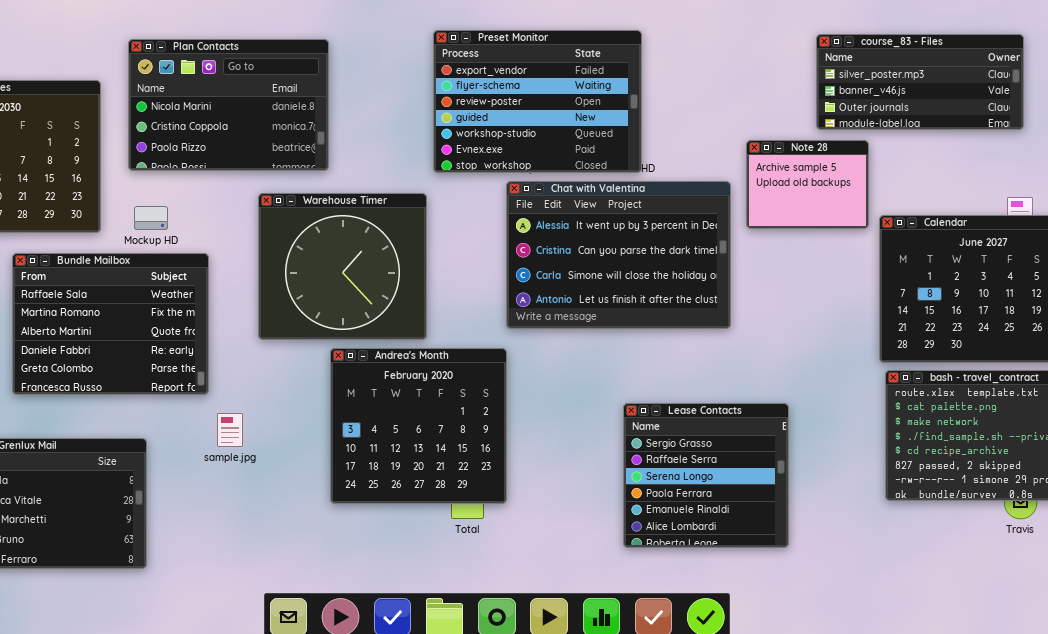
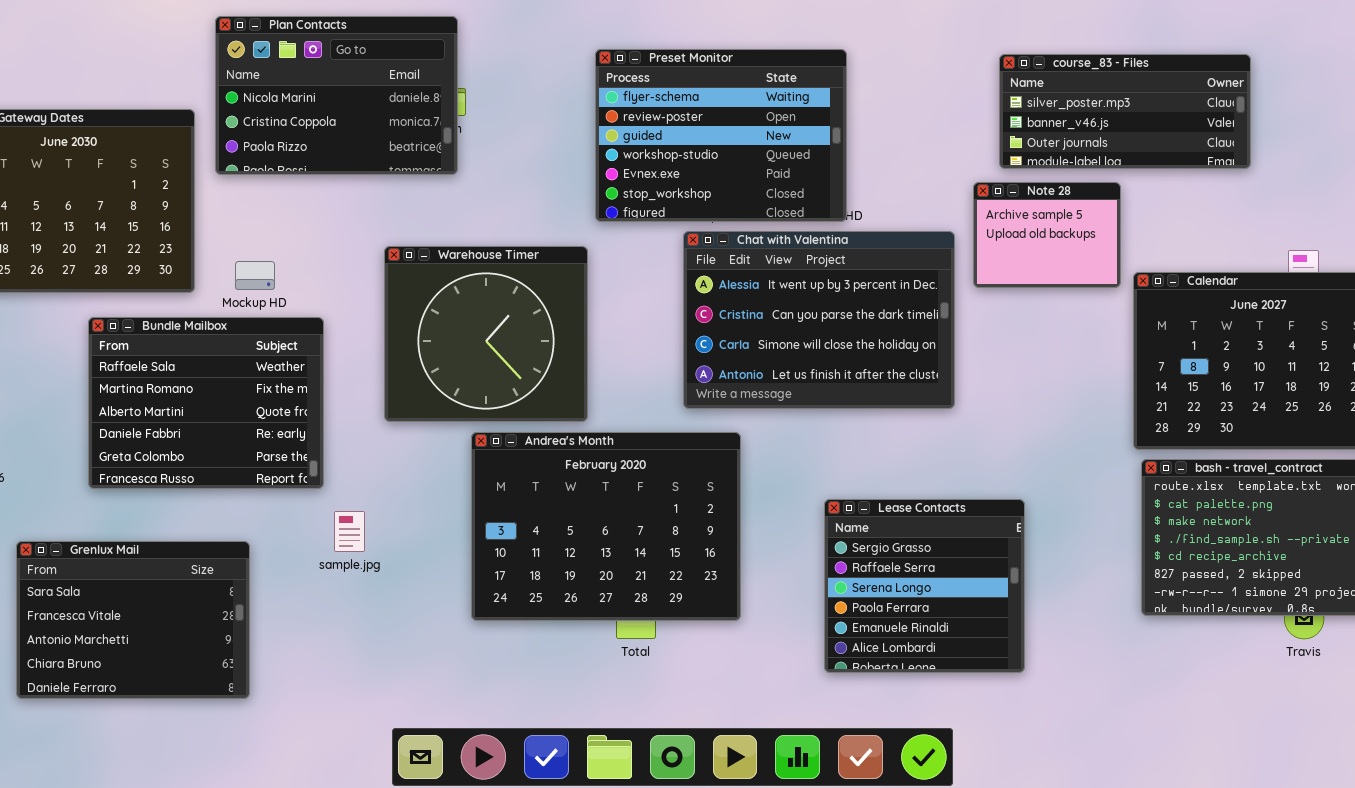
Preset Monitor: [433,30,642,173] -> [595,49,847,222], scrolled down 1 row
course_83 - Files: [816,34,1024,130] -> [999,54,1251,169], moved
Plan Contacts: [128,39,329,171] -> [215,16,458,175], moved
Andrea's Month: [330,348,507,504] -> [471,432,741,621], resized

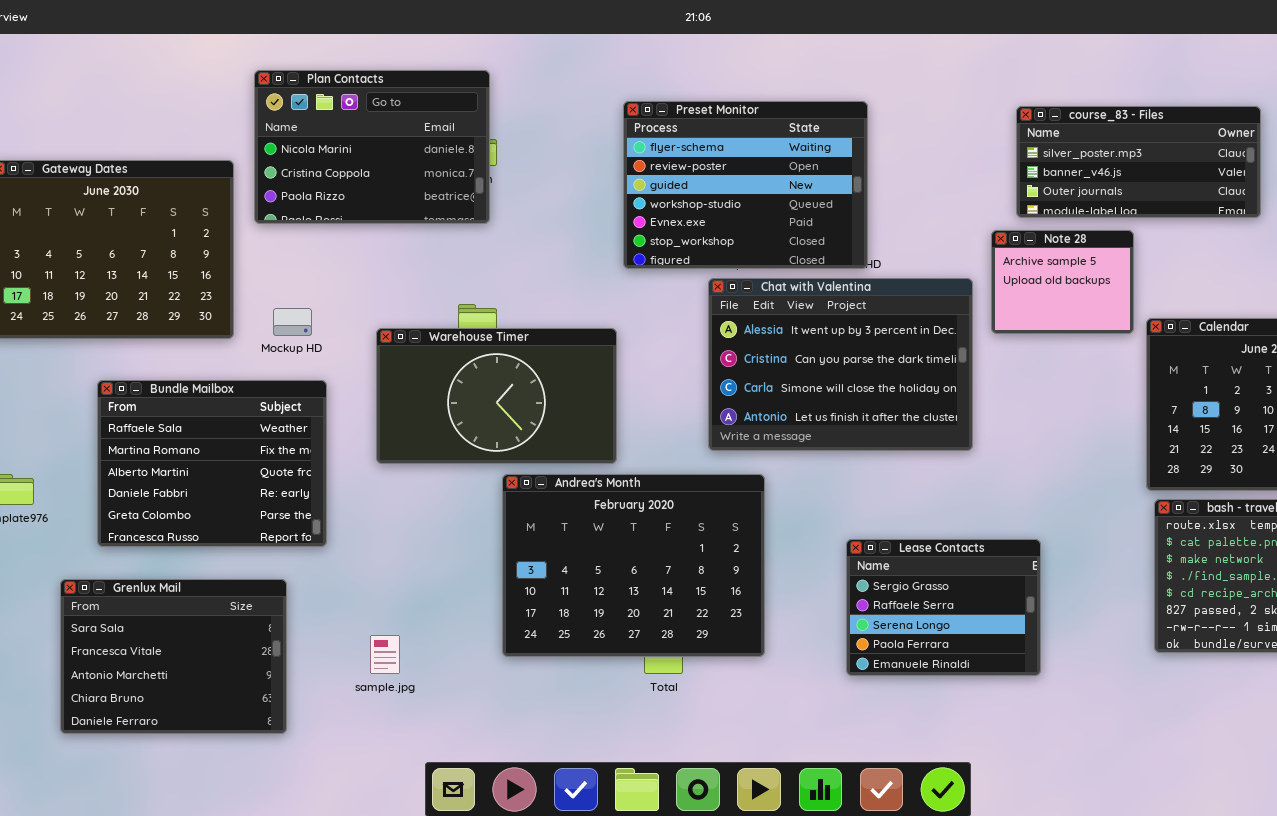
Warehouse Timer: [384,246,588,422] -> [376,328,617,464], resized
Bundle Mailbox: [88,317,324,489] -> [97,380,327,547], moved
Lease Contacts: [824,499,1025,673] -> [846,539,1041,676], resized
sample.jpg: [334,511,365,552] -> [370,635,400,674], moved

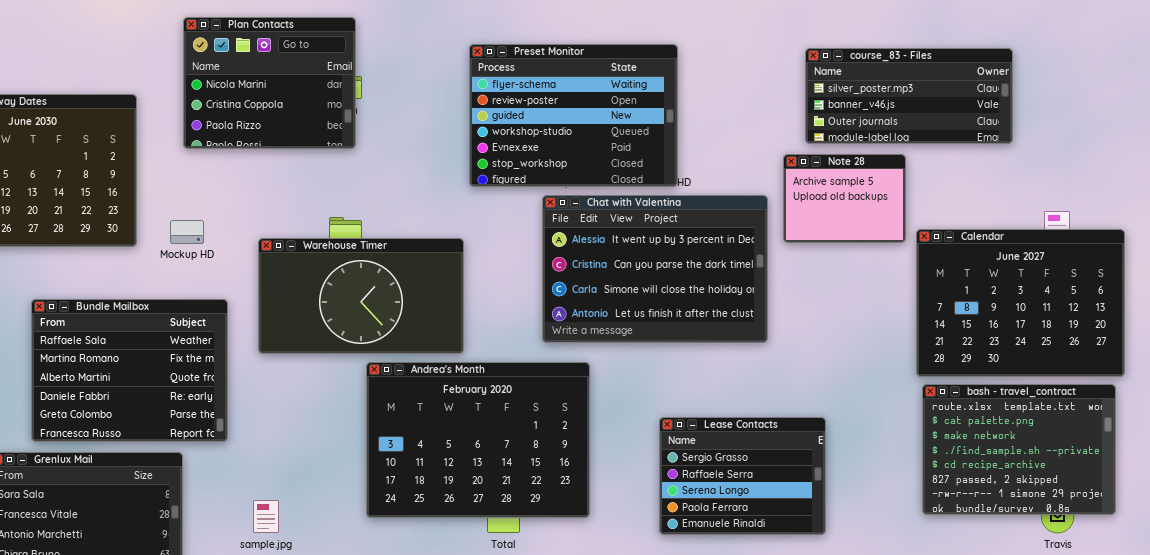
Plan Contacts: [254,70,490,224] -> [183,17,356,149], resized
Bundle Mailbox: [97,380,327,547] -> [31,299,228,442], moved

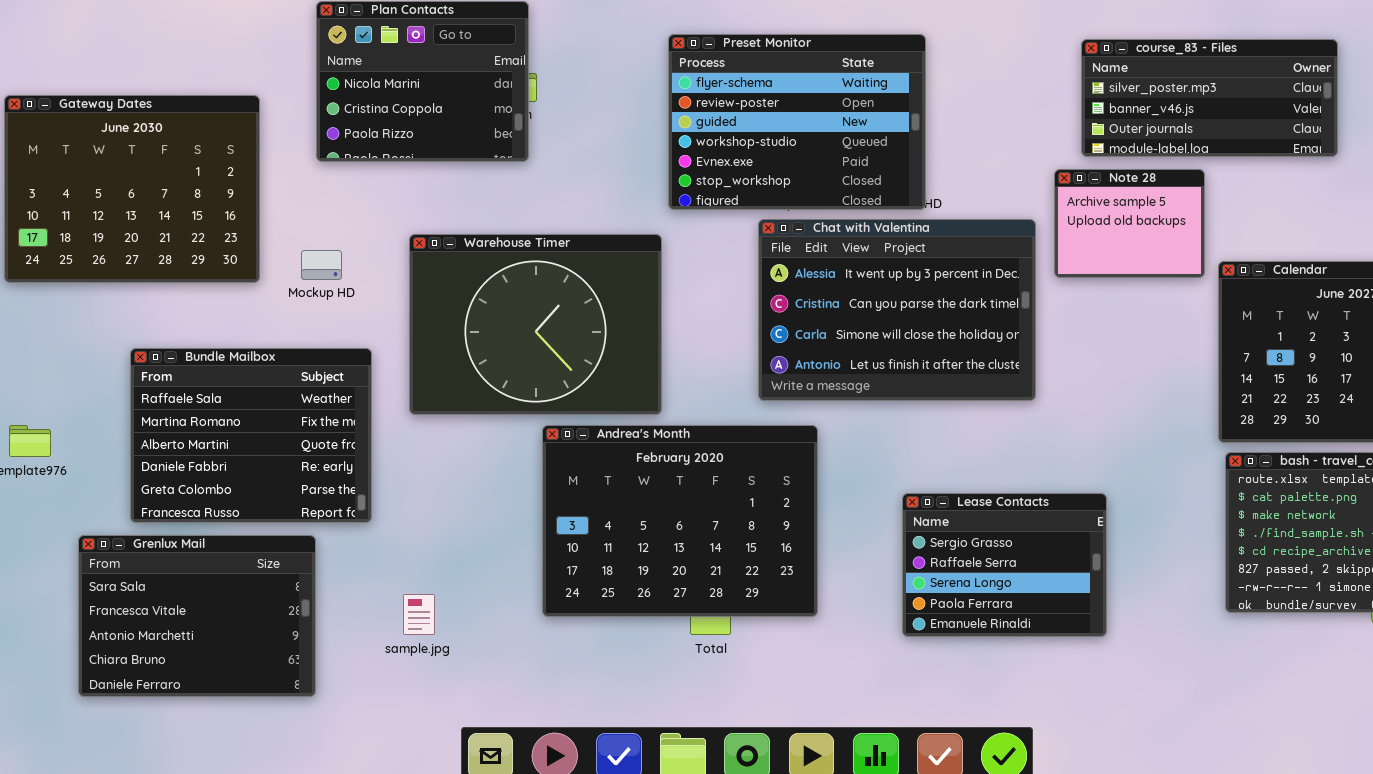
Warehouse Timer: [258,238,464,354] -> [409,234,662,415], resized

